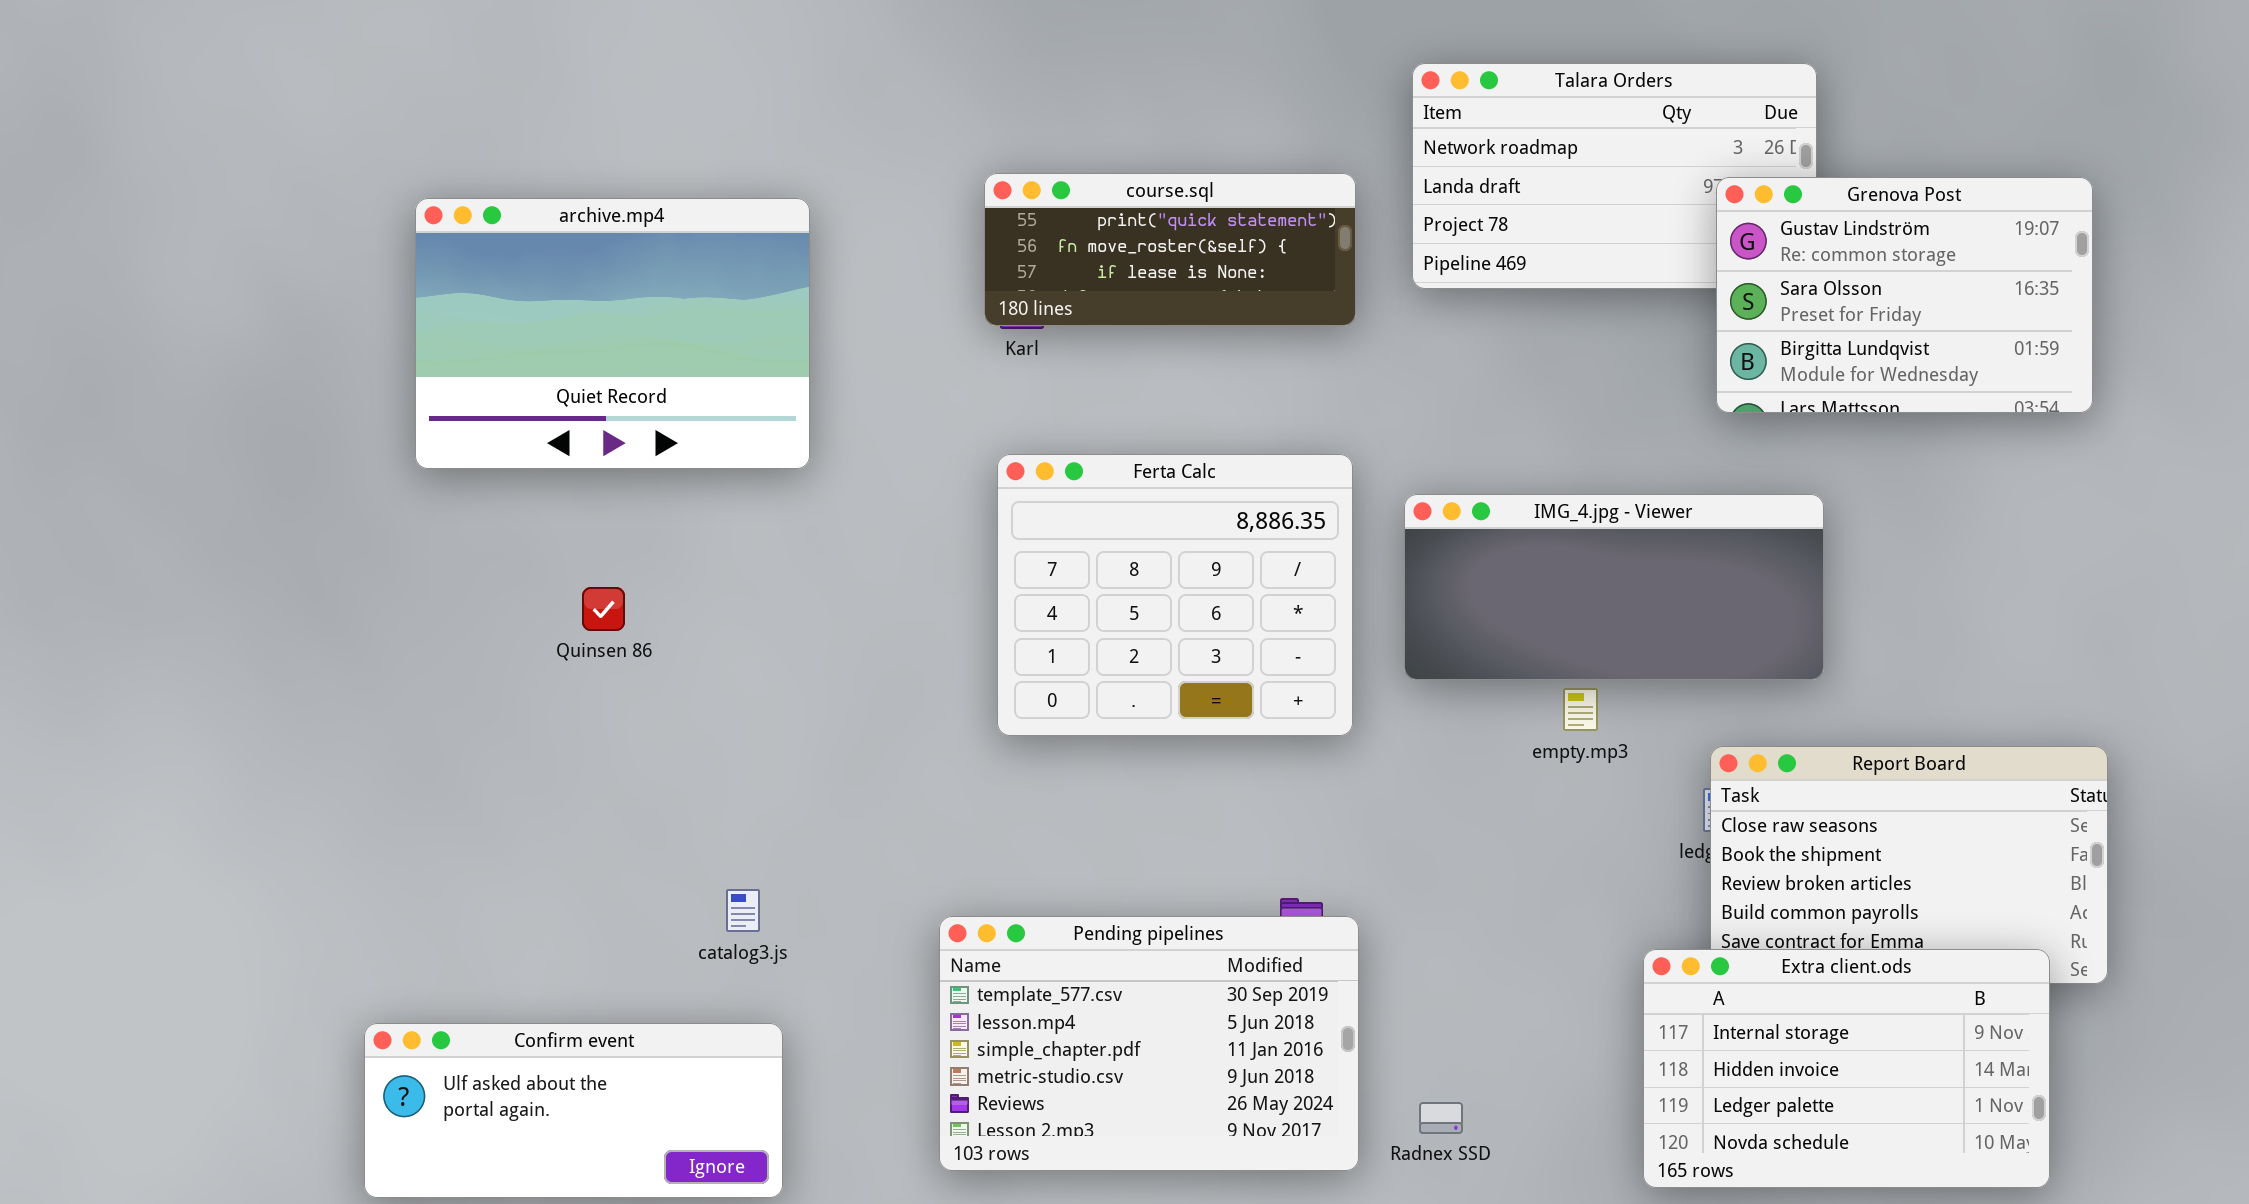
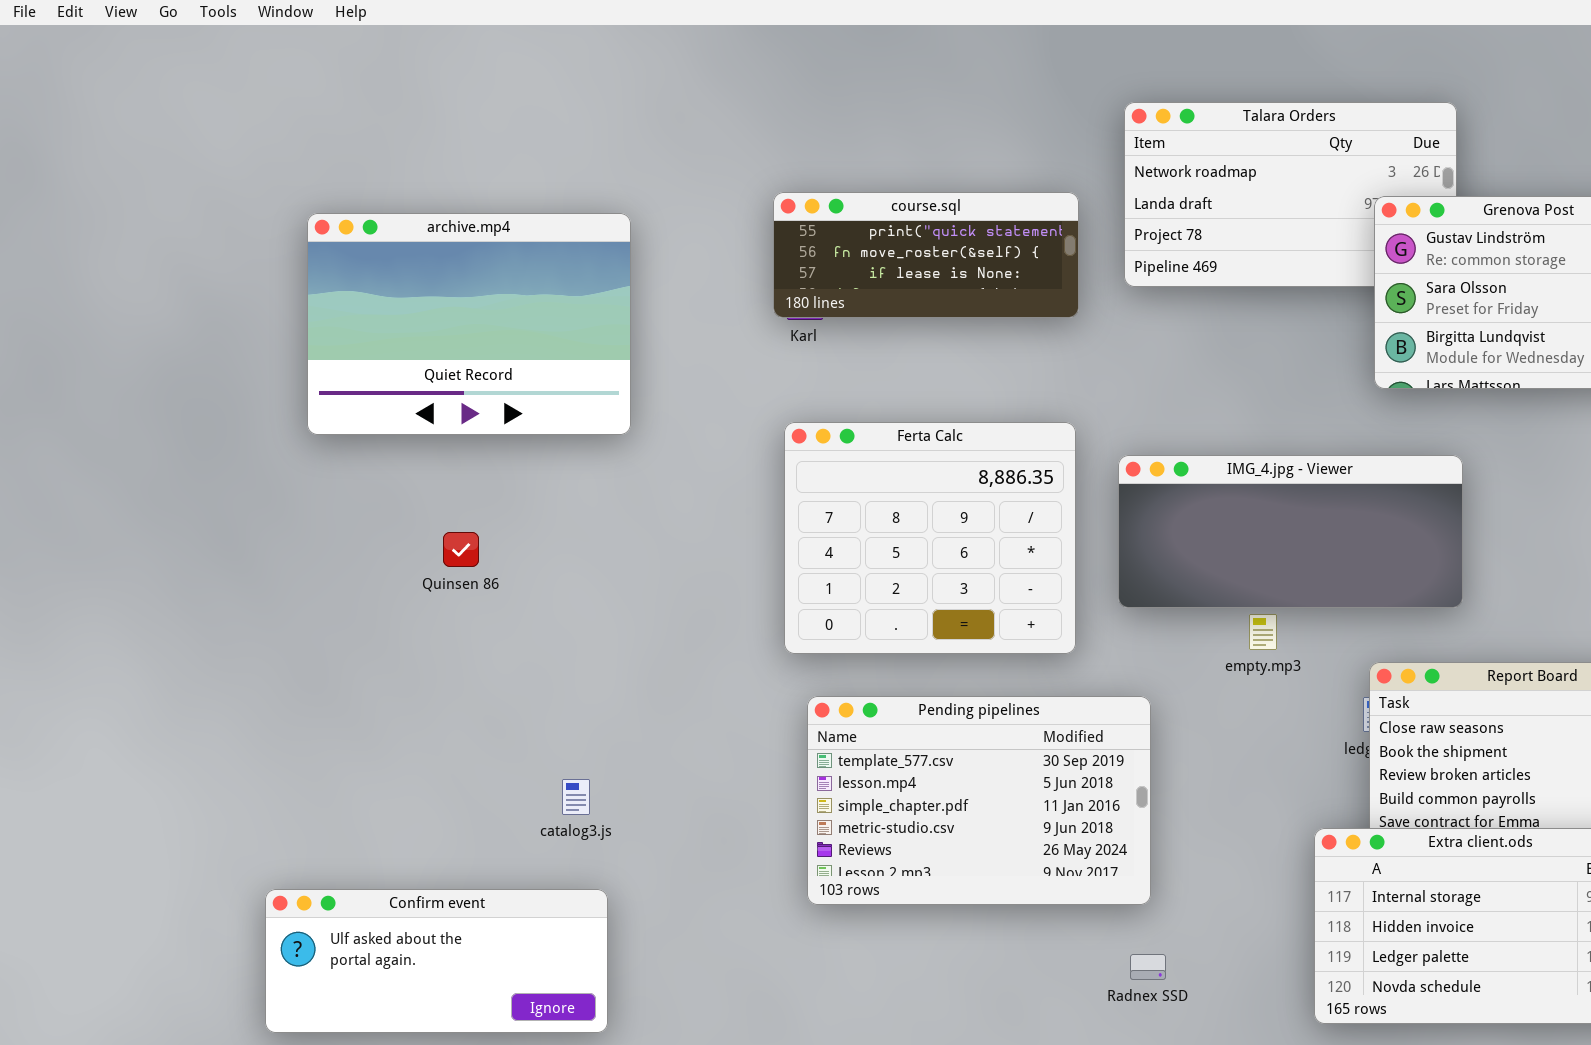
Pending pipelines: [939,916,1359,1171] -> [807,696,1151,905], moved

